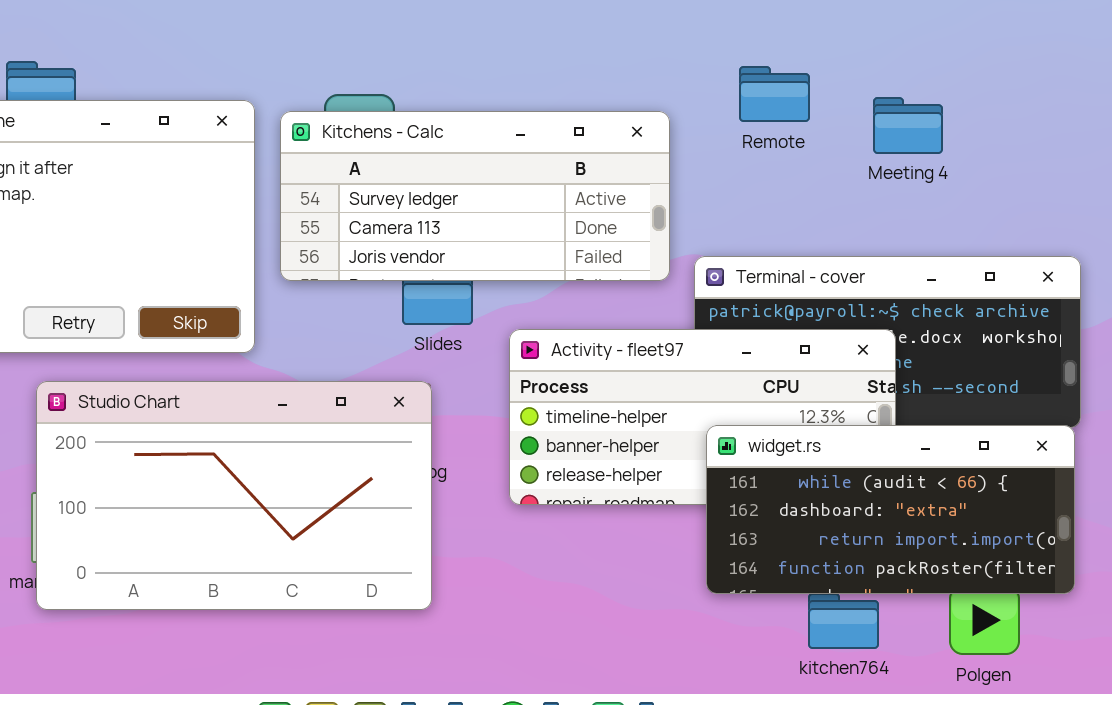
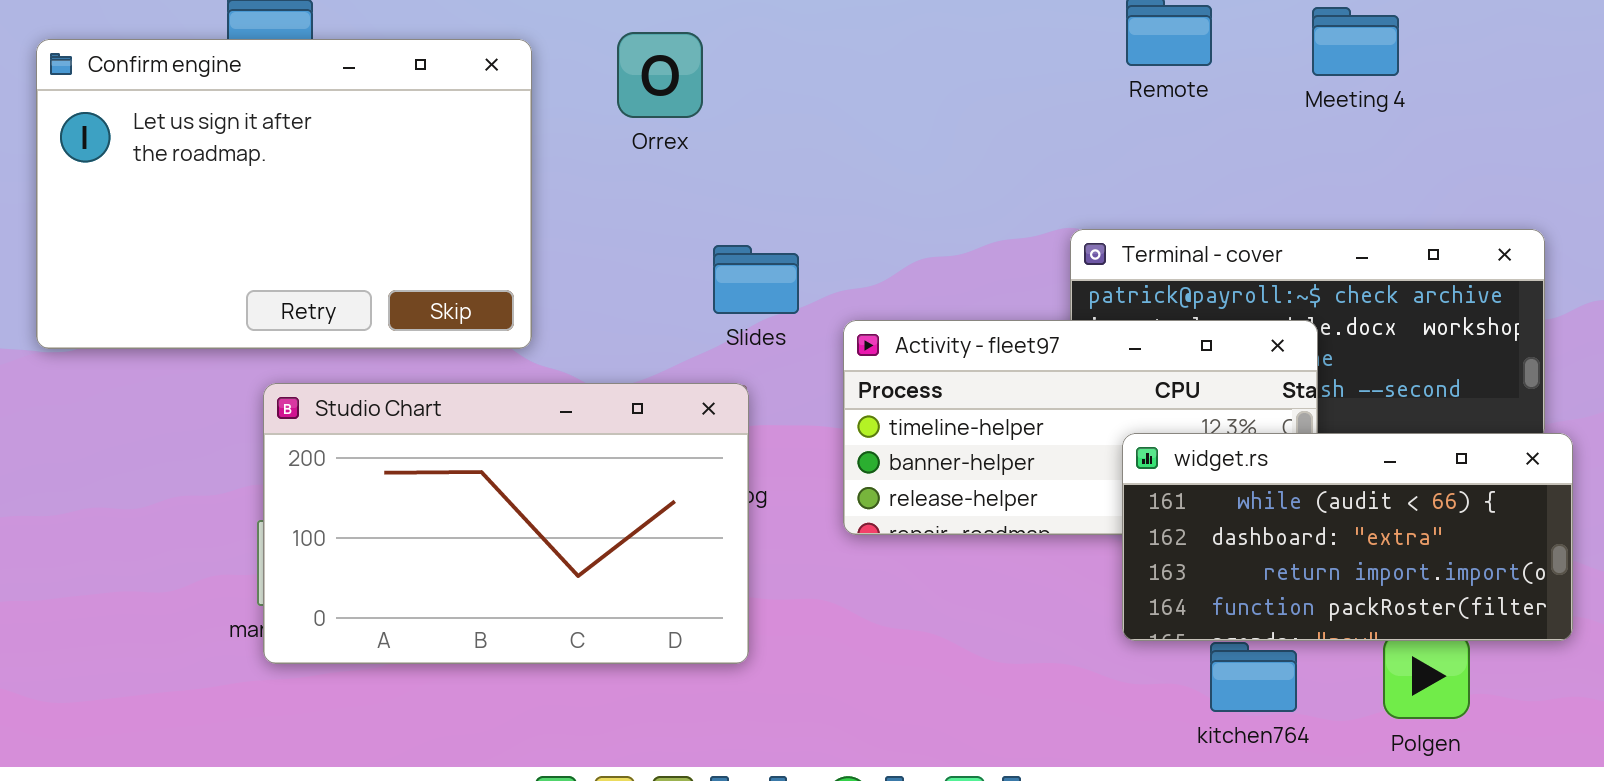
Meeting 4: [873,97,943,154] -> [1312,7,1399,76], moved
Kitchens - Calc: [280,111,670,281] -> none, closed
widget.rs: [706,425,1075,594] -> [1122,433,1573,641], moved

